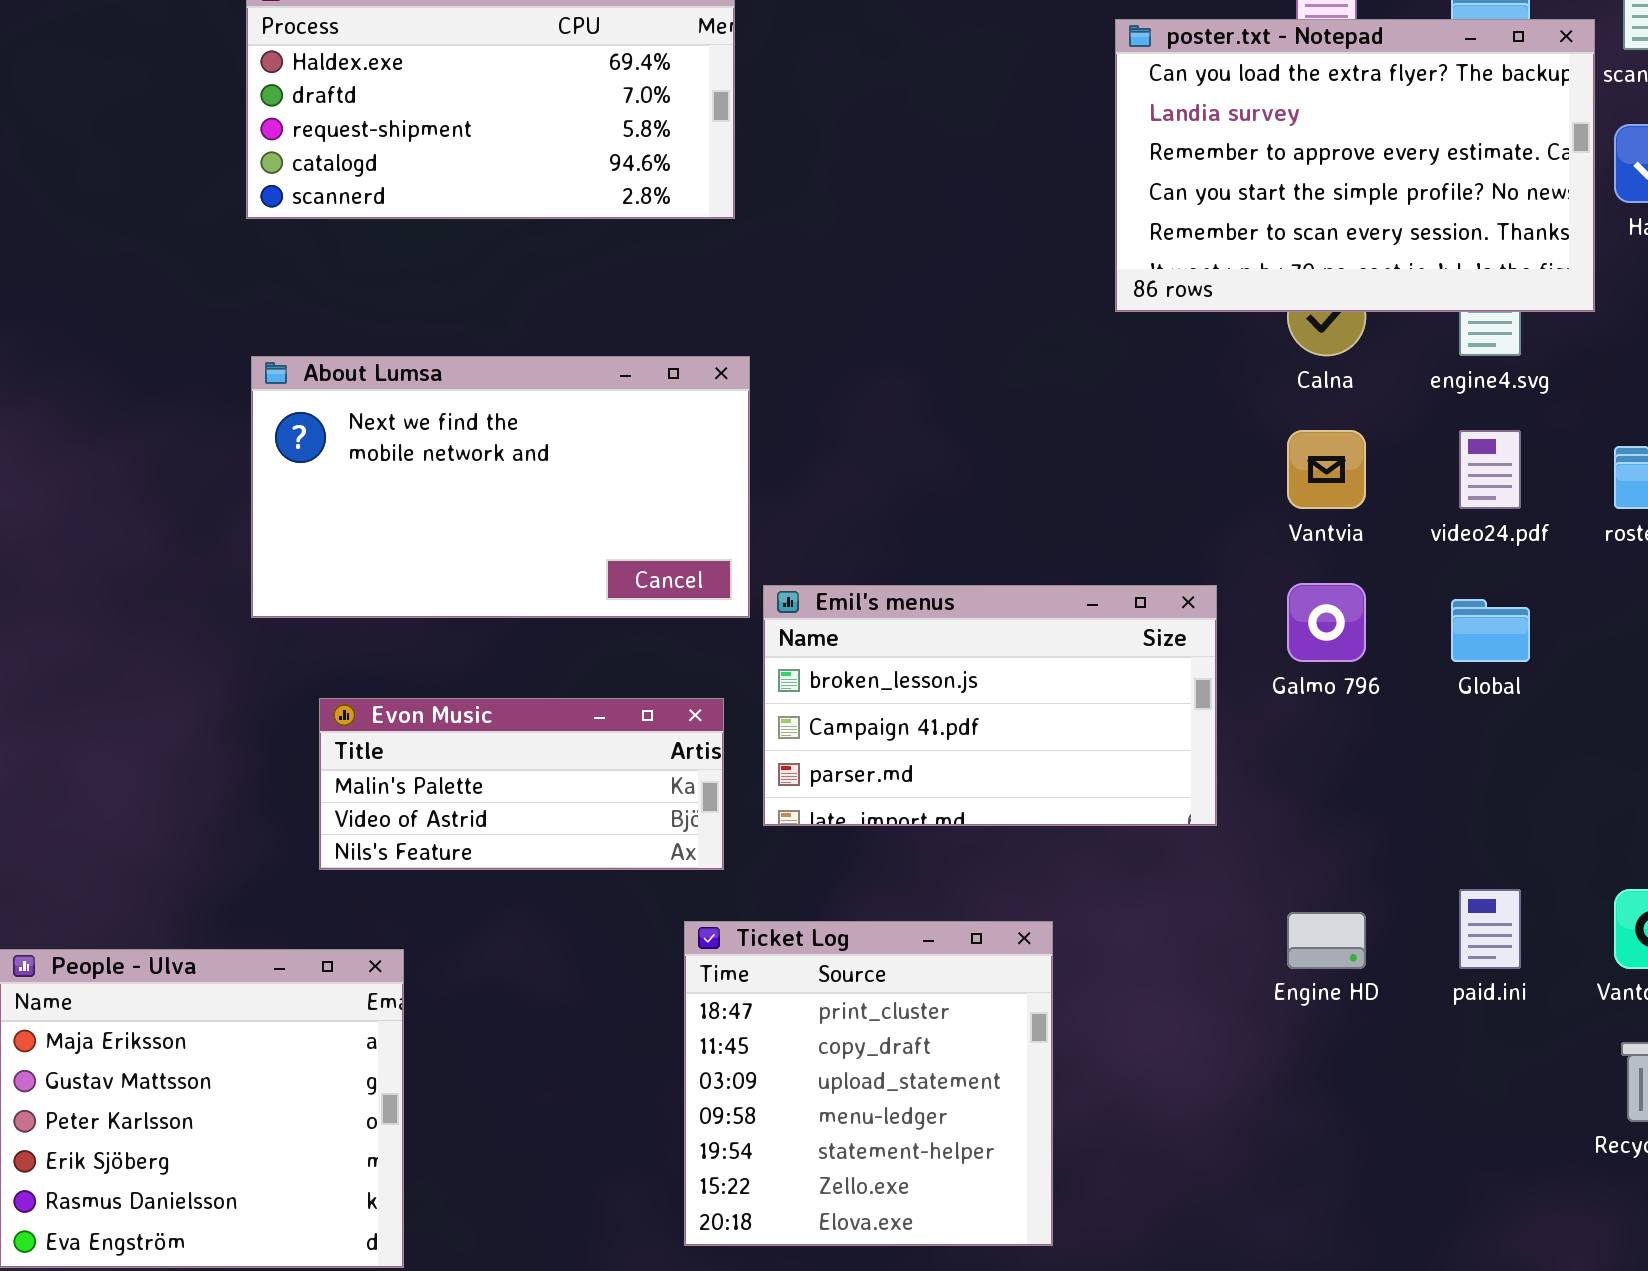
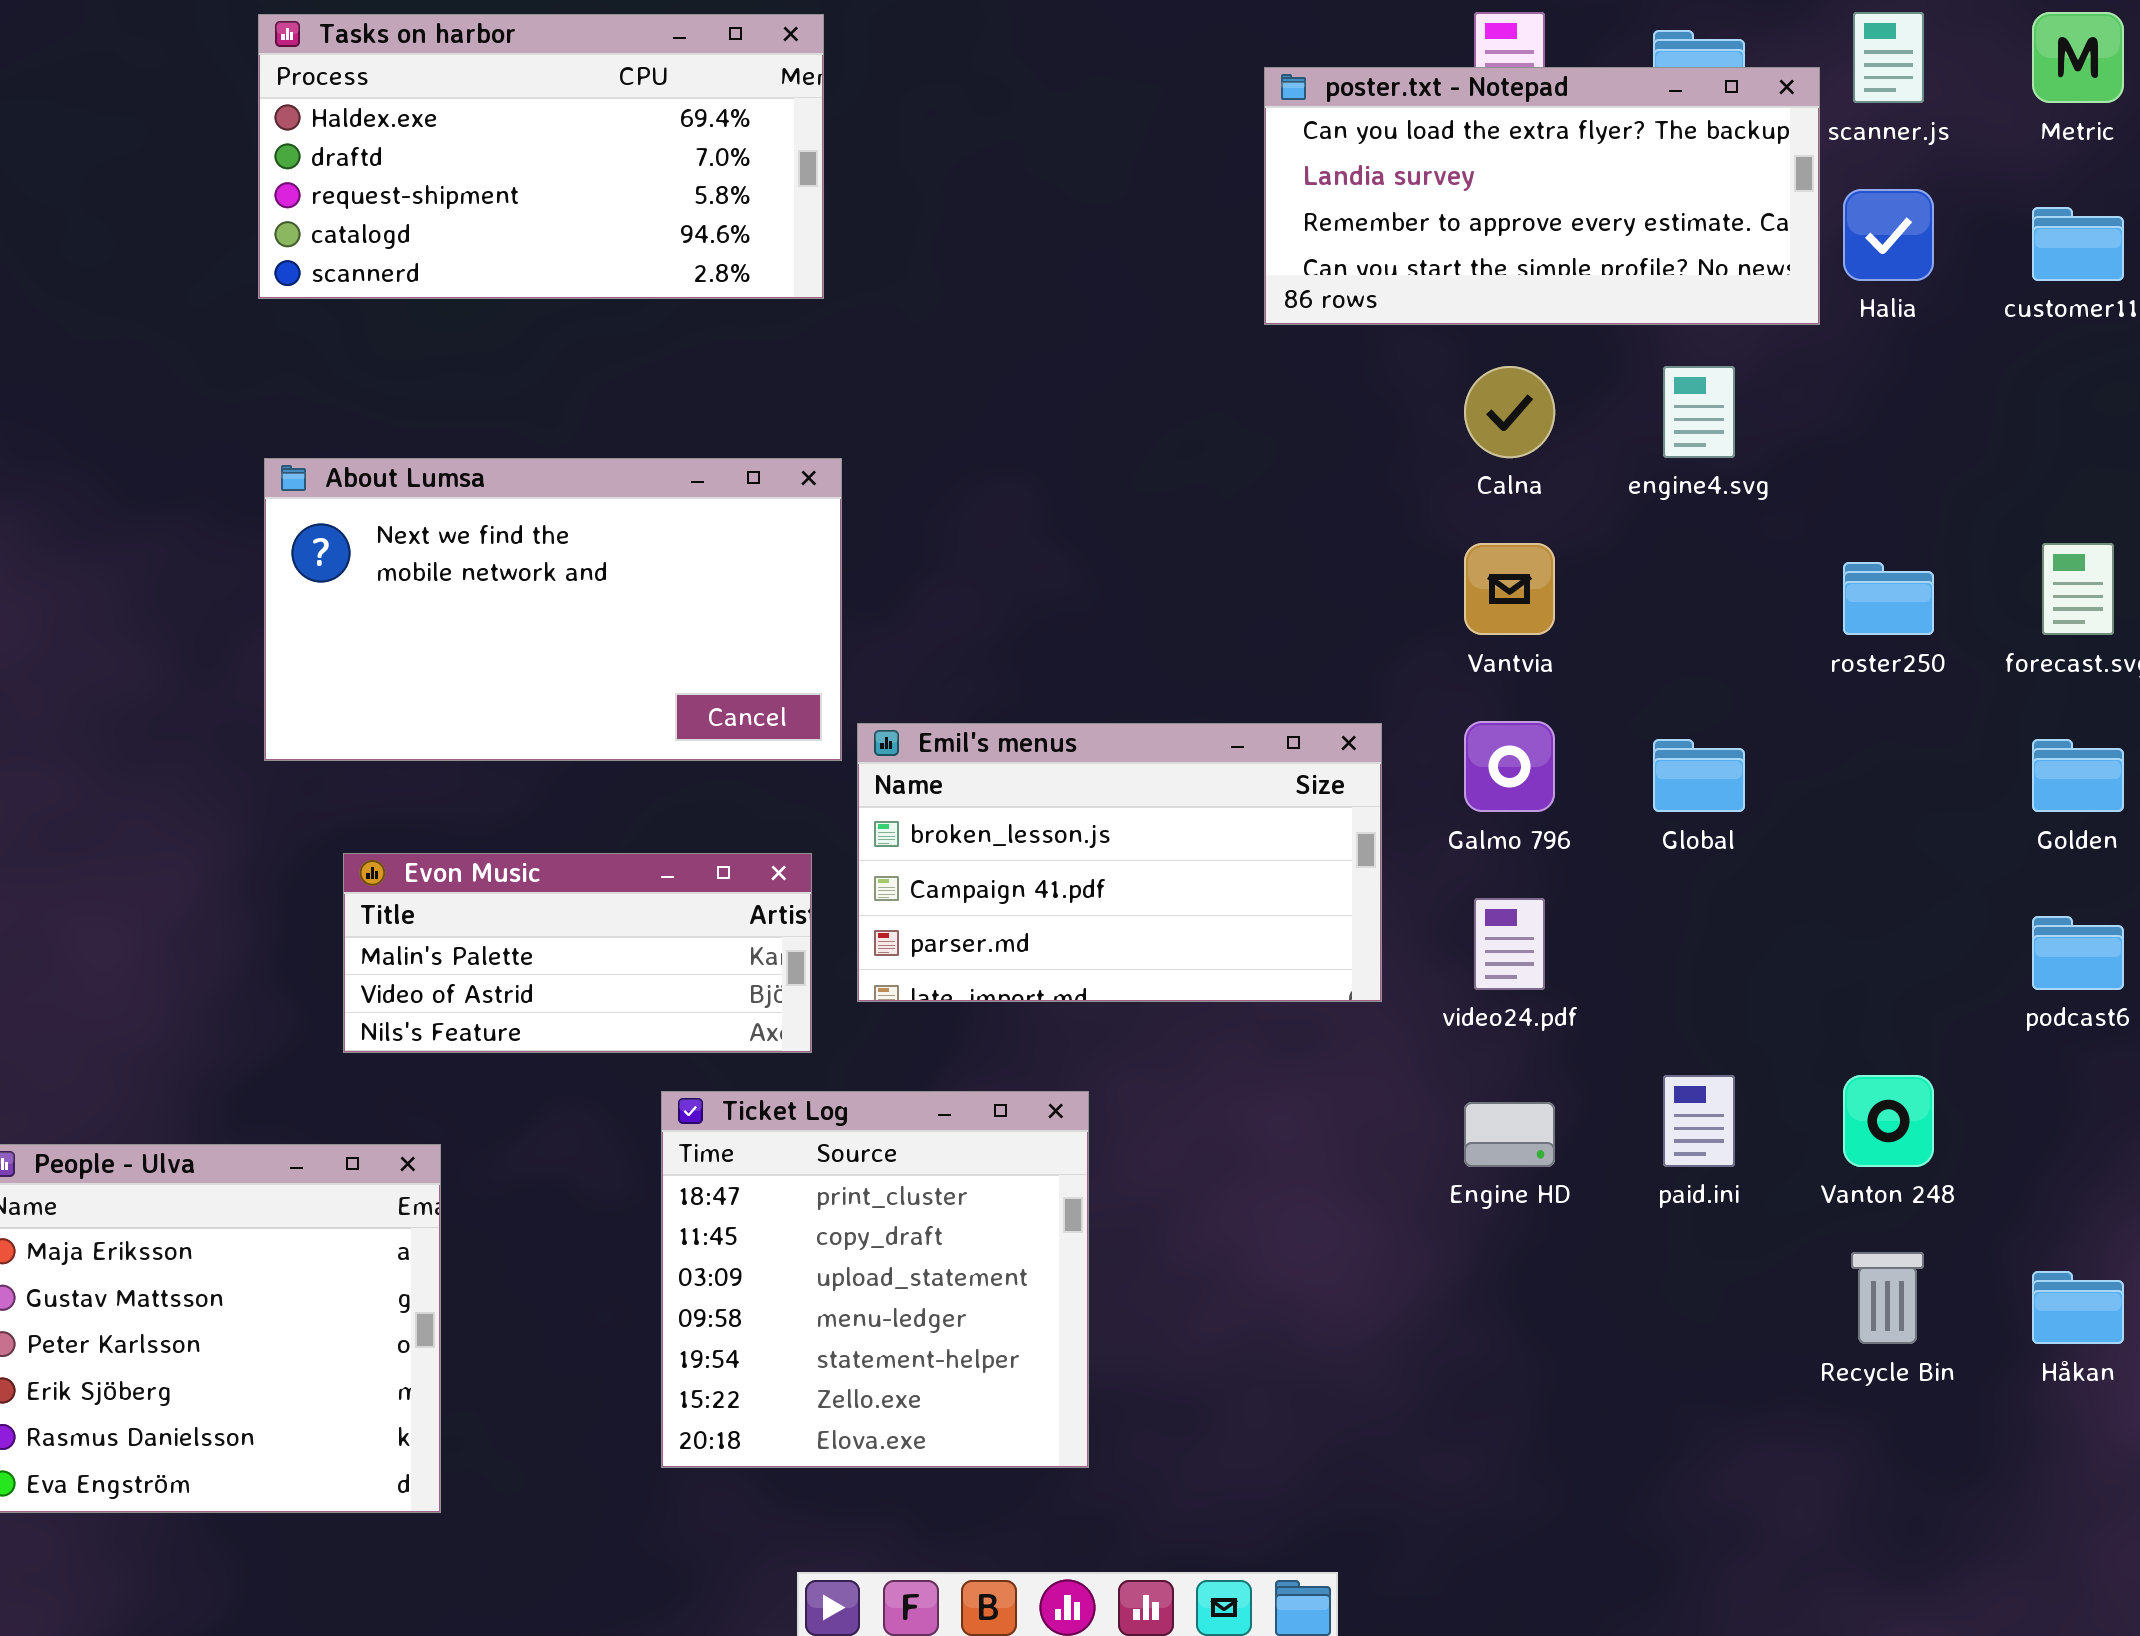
poster.txt - Notepad: [1115,19,1595,312] -> [1264,67,1820,325], resized
video24.pdf: [1459,430,1521,509] -> [1474,898,1545,990], moved
Ticket Log: [684,921,1053,1246] -> [661,1091,1089,1468], moved

